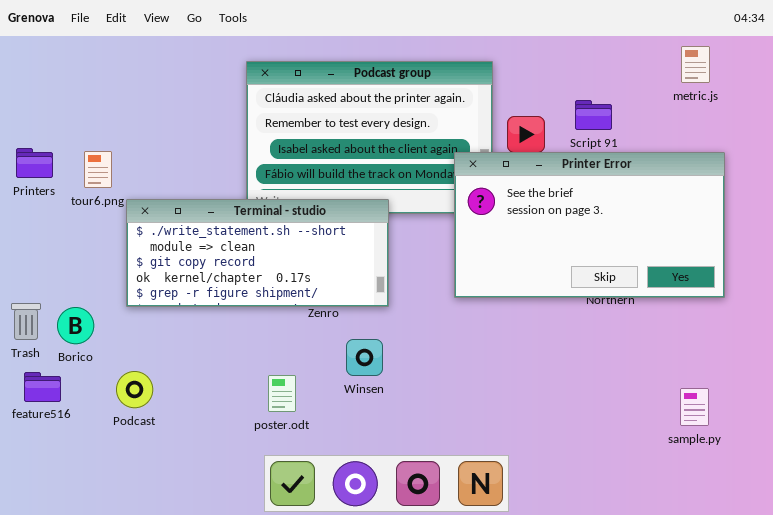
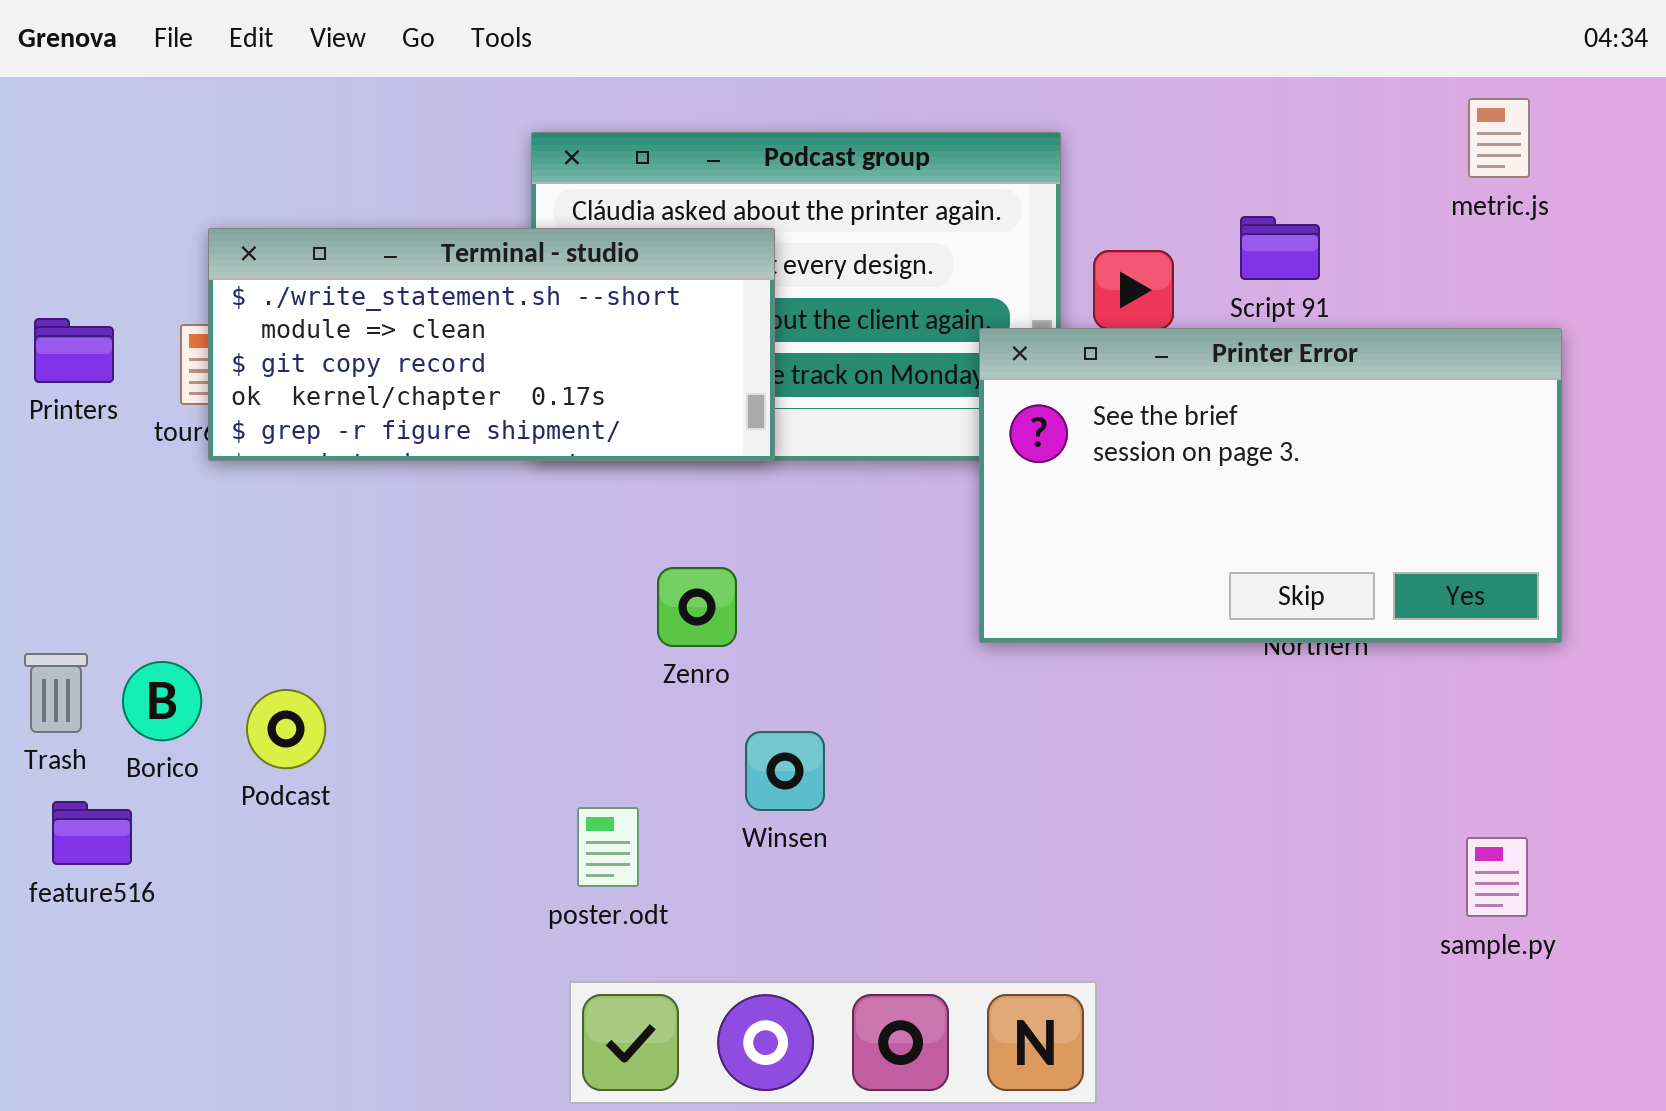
Terminal - studio: [126,199,389,307] -> [208,228,775,461], moved
Podcast: [116,371,153,408] -> [246,689,326,769], moved

